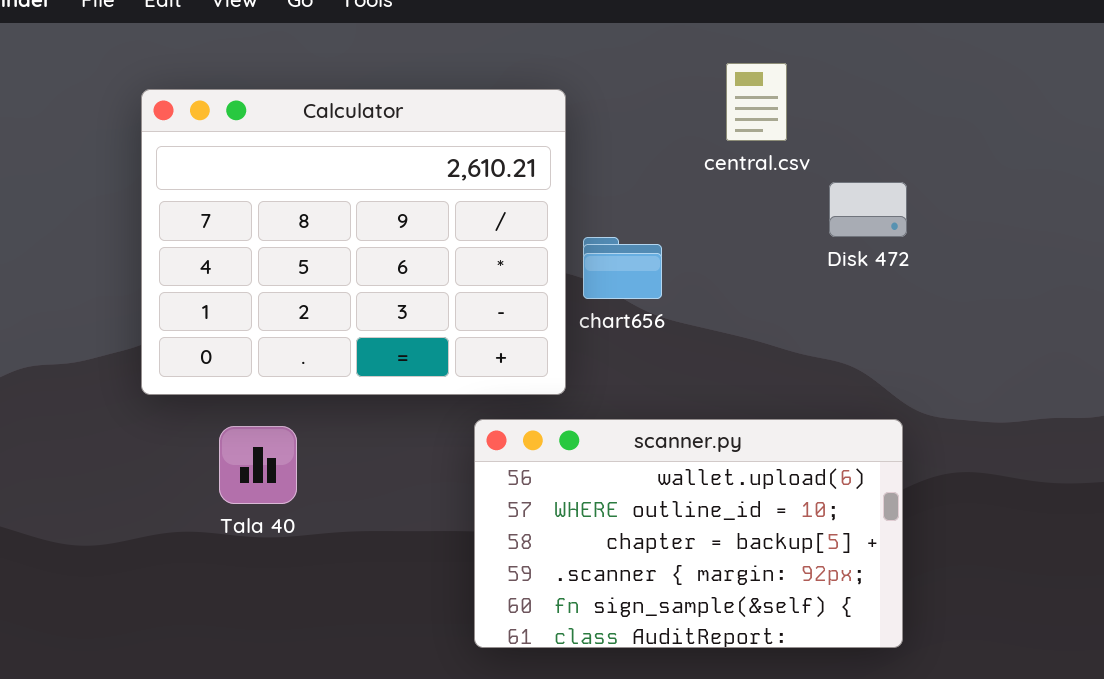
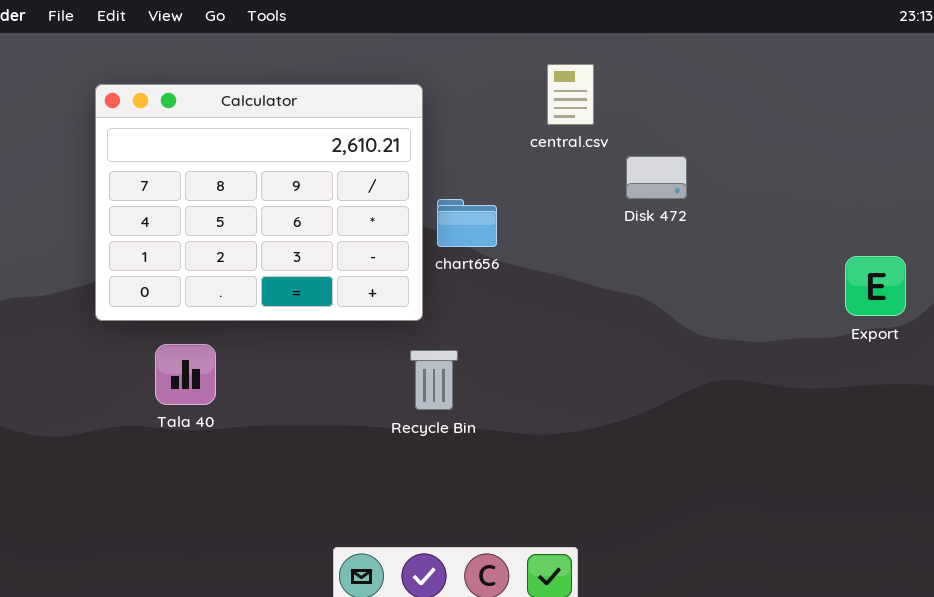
scanner.py: [474,419,903,648] -> none, closed

